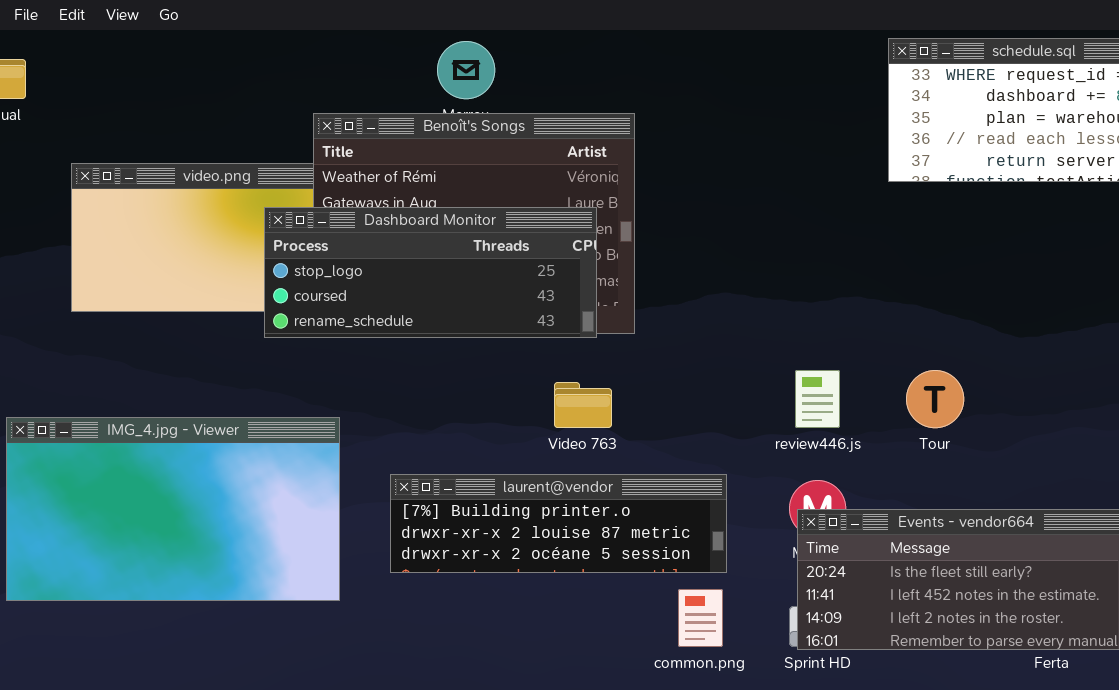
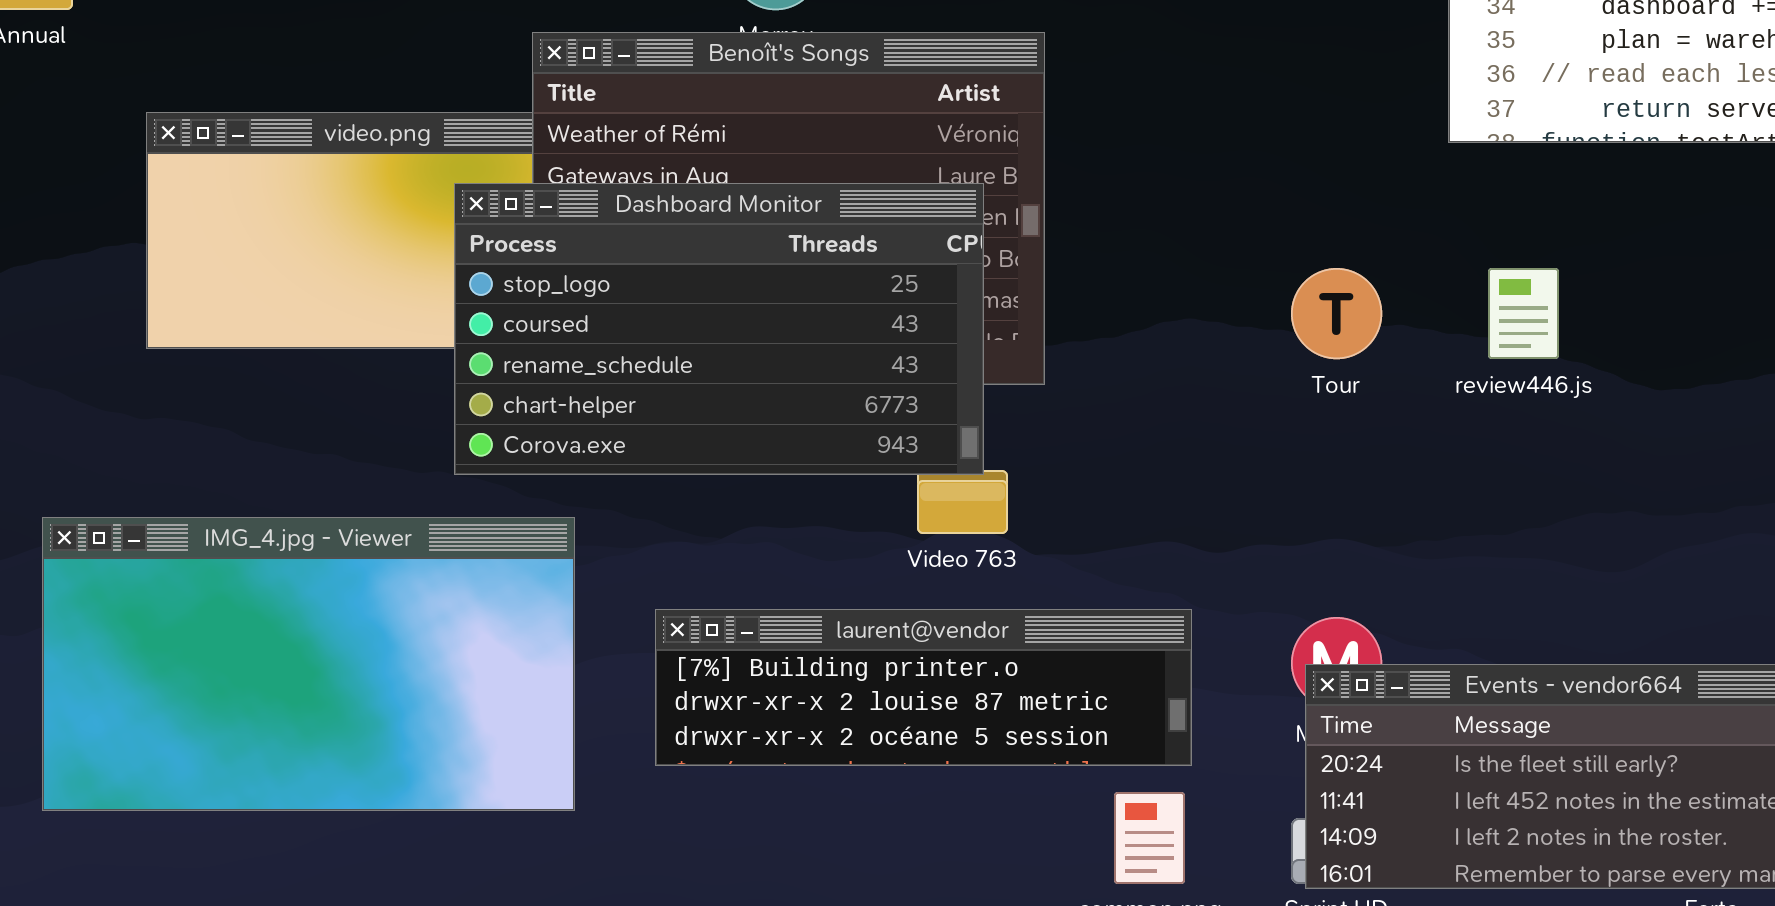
Dashboard Monitor: [264,207,597,338] -> [454,183,984,475], resized
review446.js: [795,370,840,428] -> [1488,268,1559,359], moved
Tour: [906,370,964,428] -> [1291,268,1382,359], moved

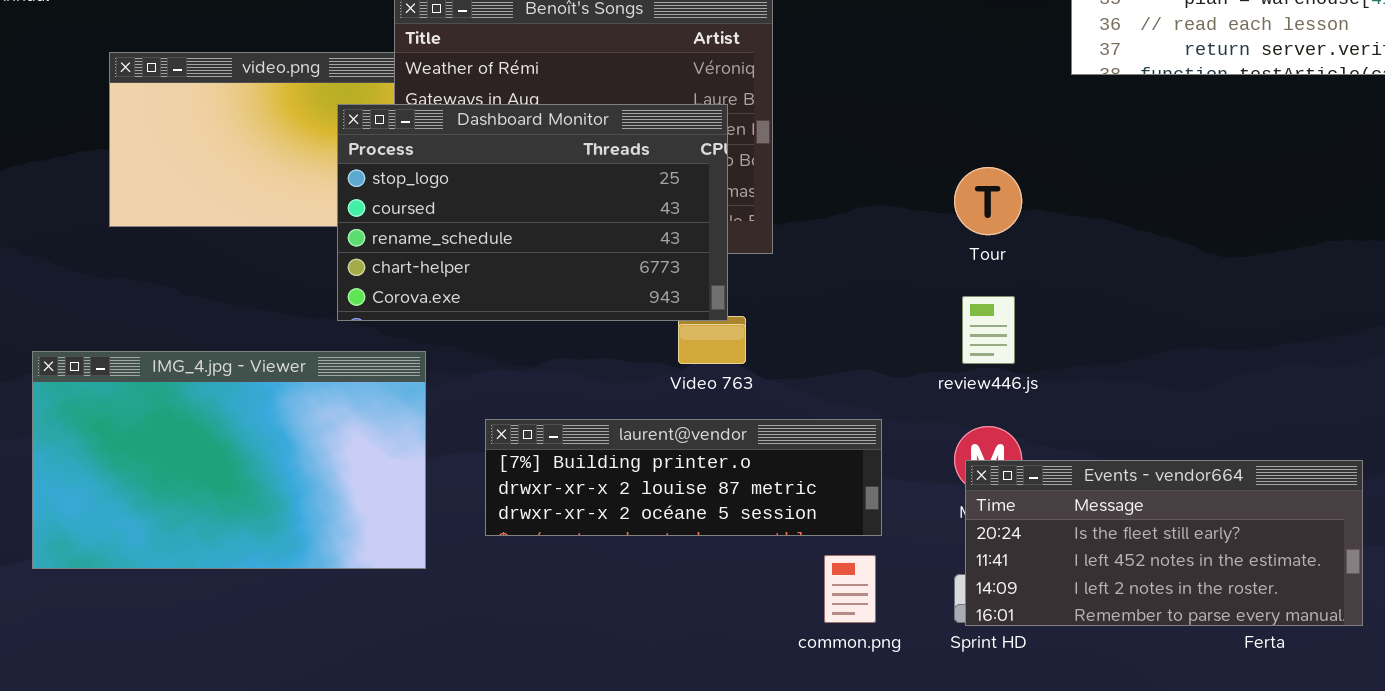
review446.js: [1488,268,1559,359] -> [962,296,1015,364], moved

